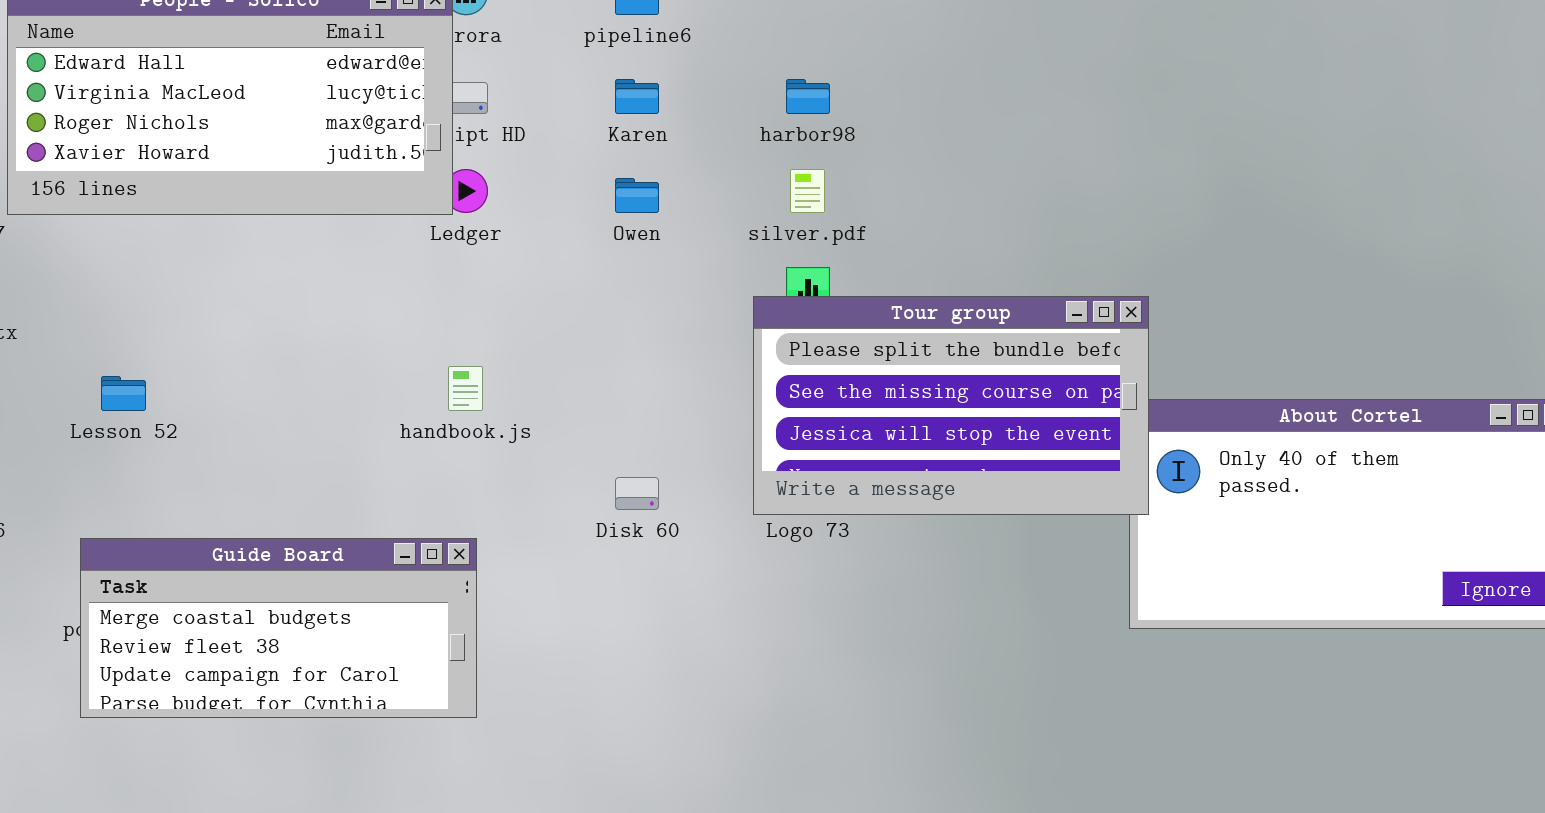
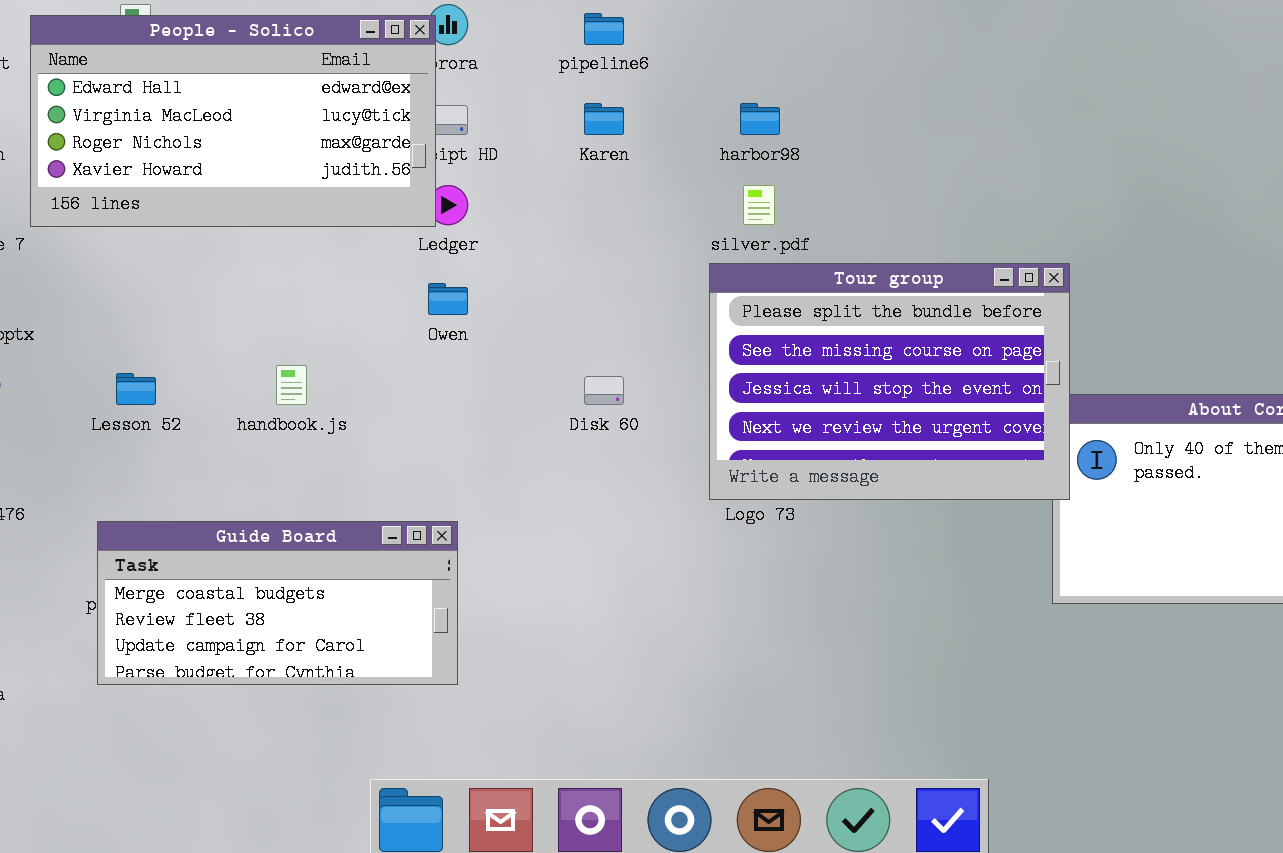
Owen: [615,178,659,213] -> [428,283,468,315], moved
Tour group: [753,296,1149,515] -> [709,263,1070,500], resized
handbook.js: [448,366,483,411] -> [276,365,307,405], moved
Disk 60: [615,477,659,510] -> [584,376,624,405], moved

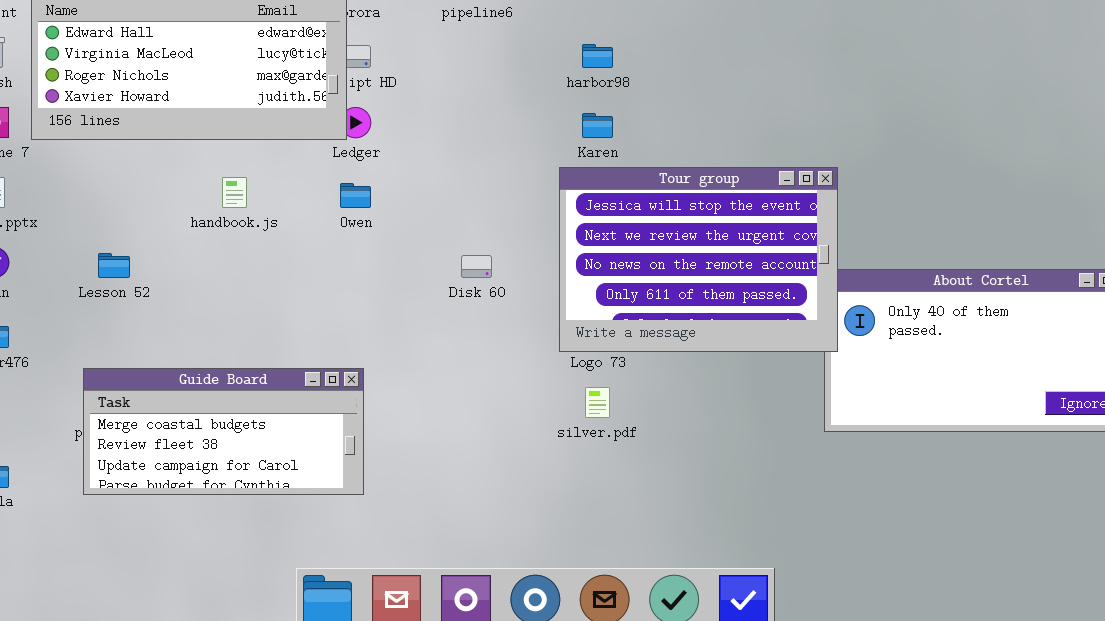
Karen: [584,103,624,135] -> [582,113,613,138], moved
silver.pdf: [743,185,775,225] -> [585,387,610,418], moved
Tour group: [709,263,1070,500] -> [559,167,838,352], scrolled down 2 rows
handbook.js: [276,365,307,405] -> [222,177,247,208], moved

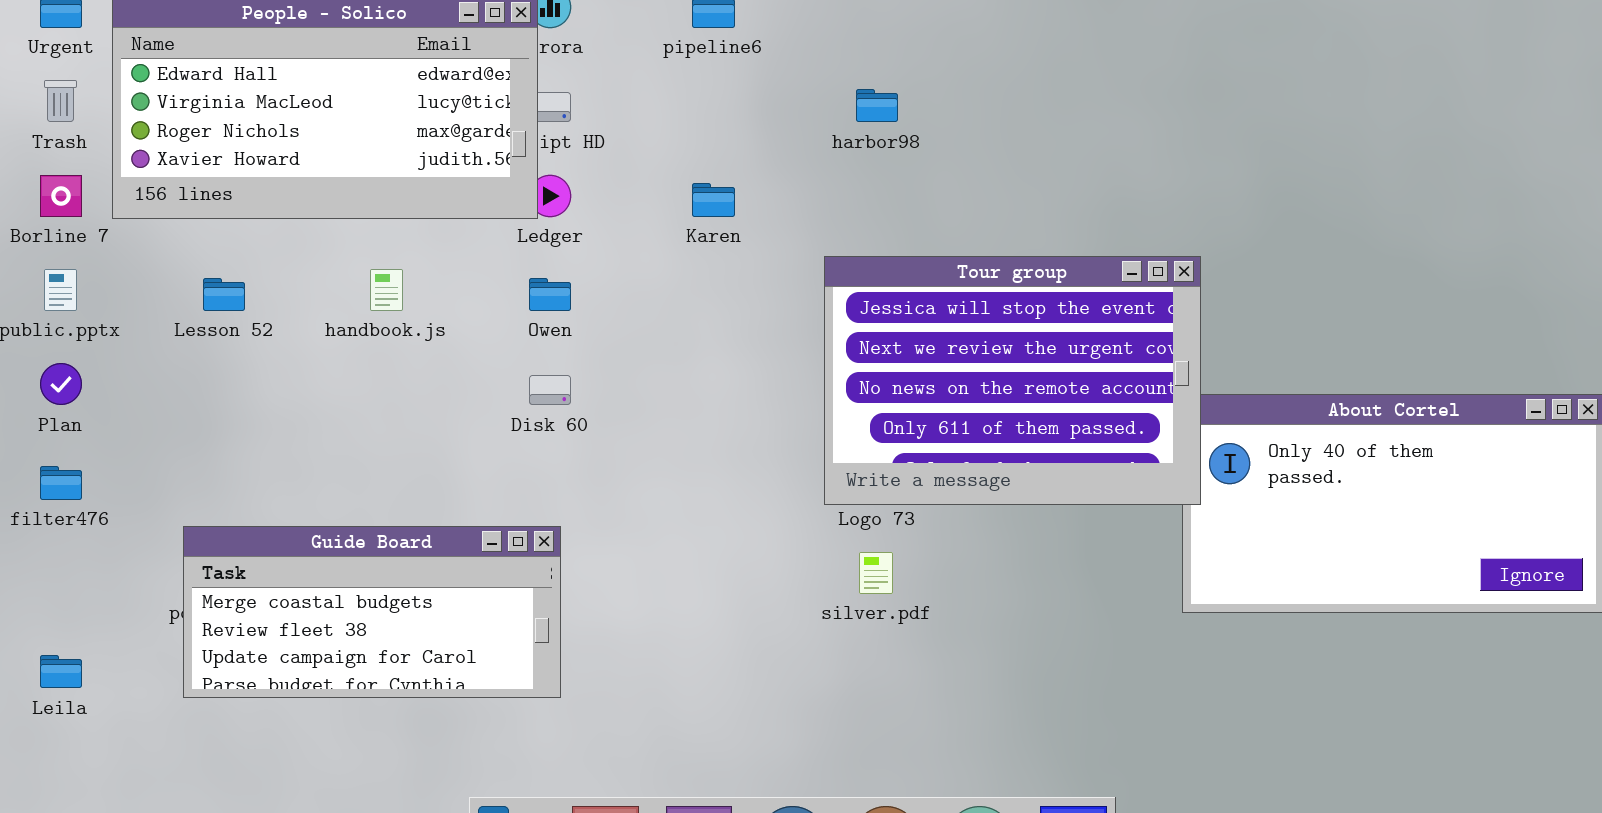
Karen: [582,113,613,138] -> [692,183,735,217], moved
Lesson 52: [98,253,130,278] -> [203,278,245,311], moved
Disk 60: [461,255,492,278] -> [529,375,571,405], moved

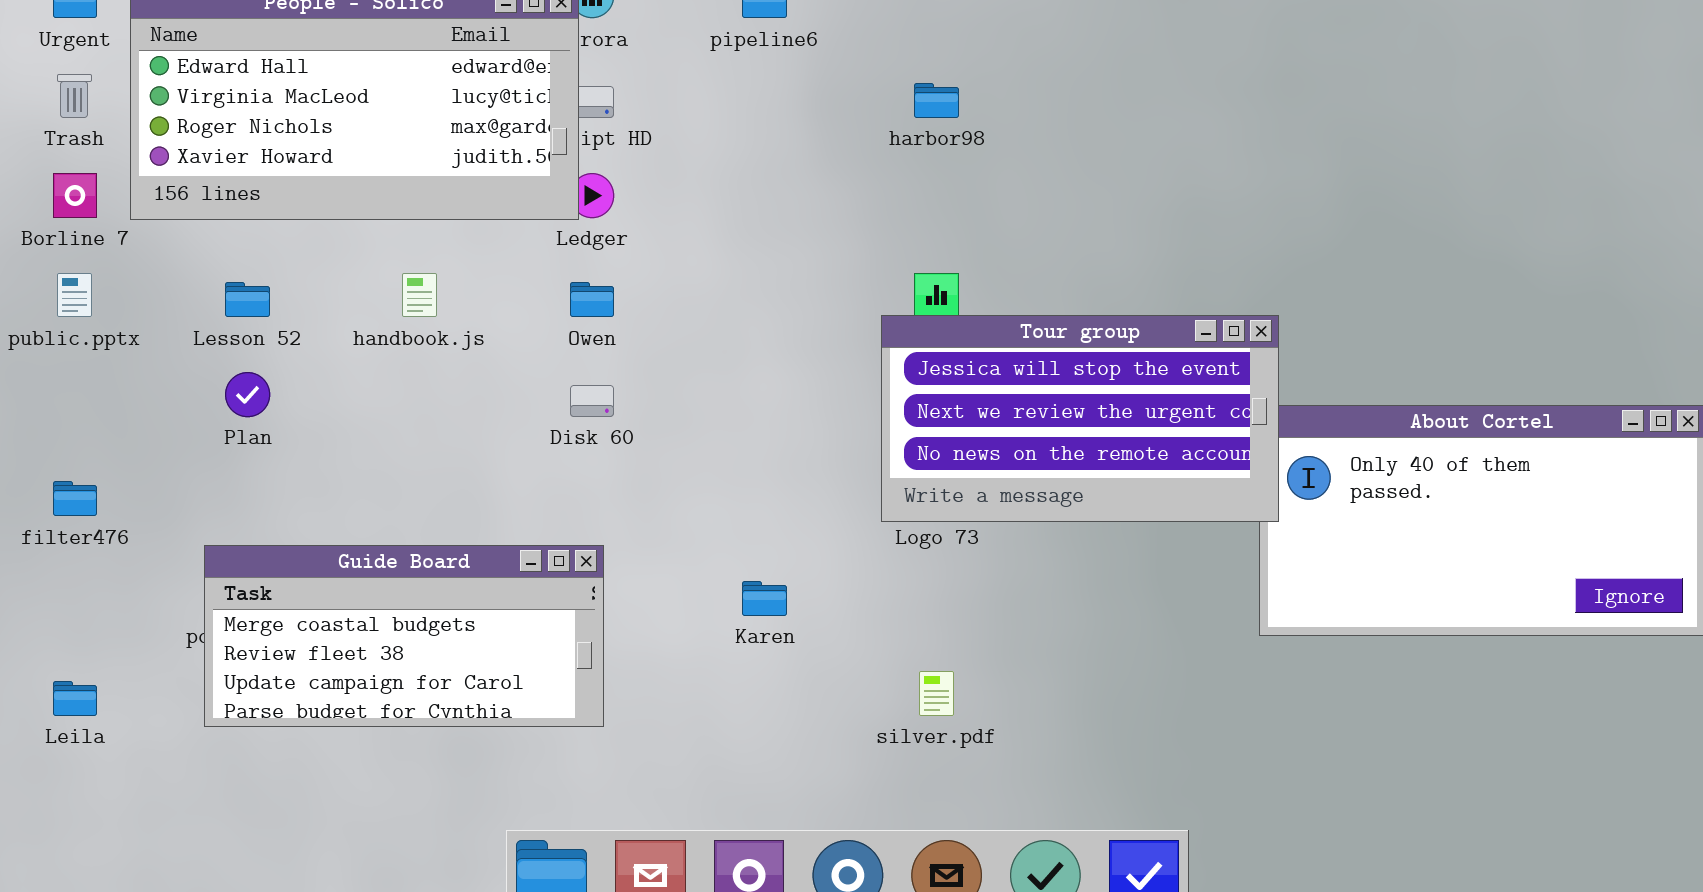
Karen: [692,183,735,217] -> [742,581,787,616], moved
Tour group: [824,256,1201,505] -> [881,315,1279,522], resized
Plan: [40,363,82,405] -> [225,372,270,417], moved
silver.pdf: [859,552,893,594] -> [919,671,954,716], moved

